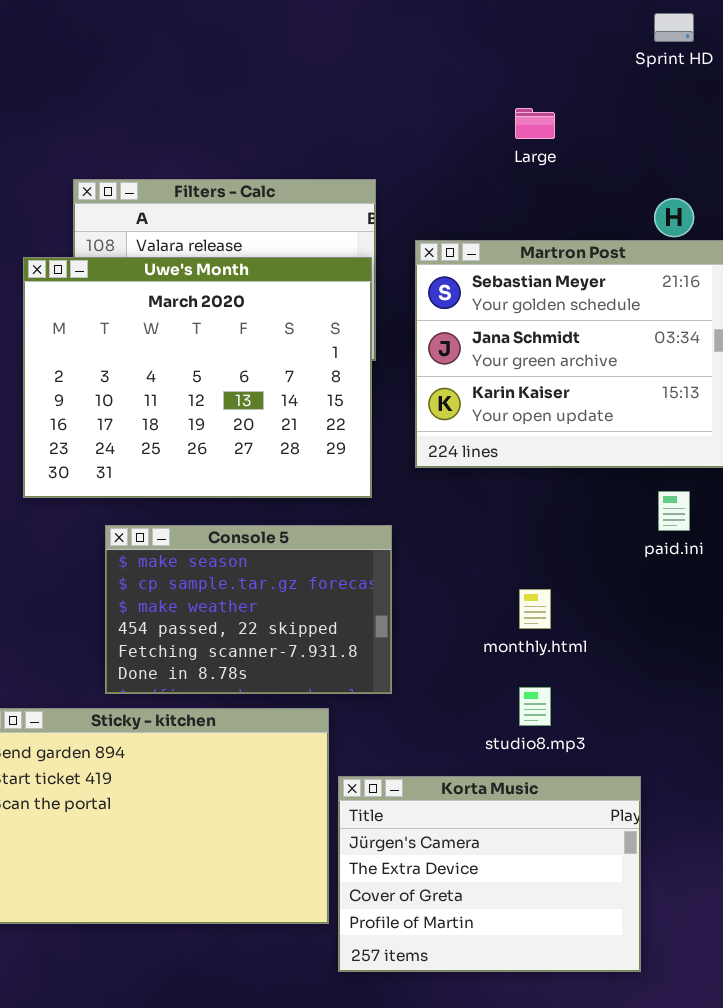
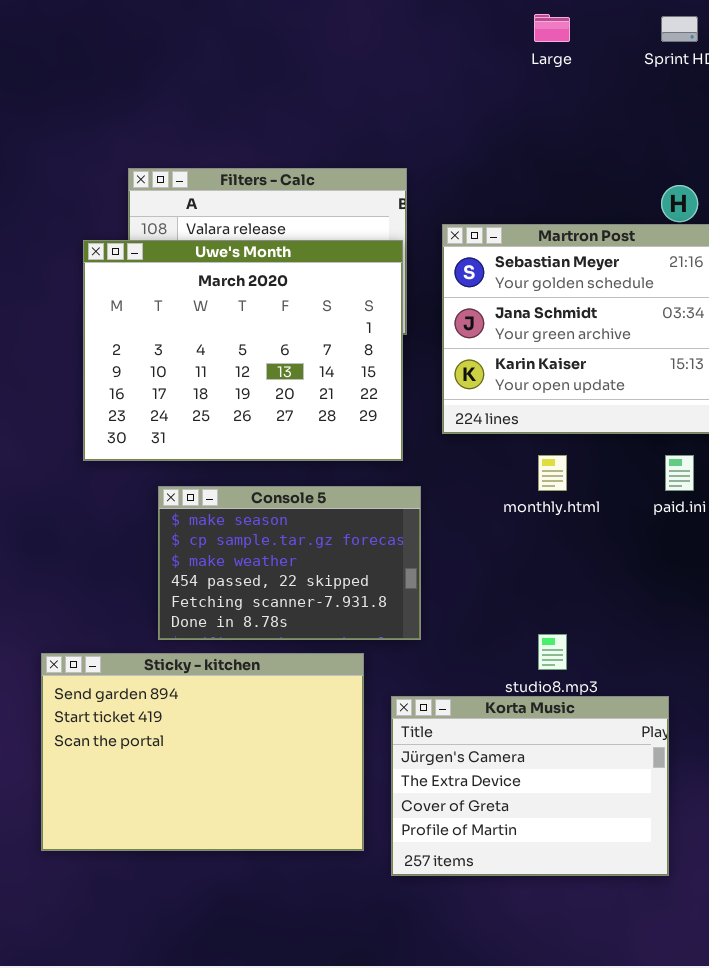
Large: [515,108,555,139] -> [534,14,570,42], moved
monthly.html: [519,589,551,629] -> [538,455,567,491], moved
Korta Music: [338,776,641,972] -> [391,696,669,876], moved

